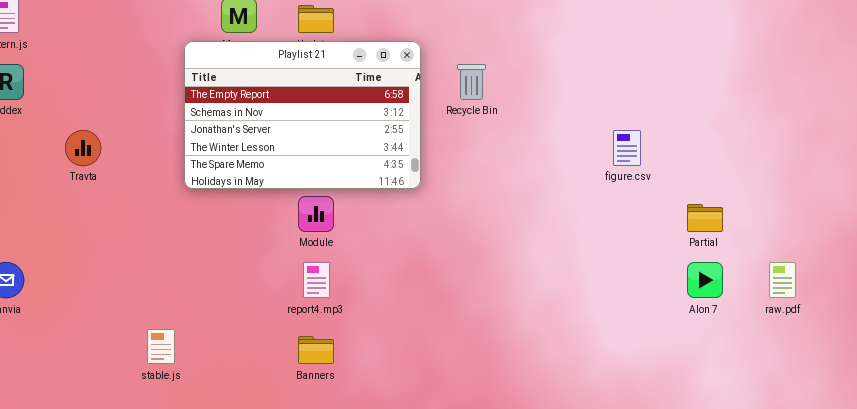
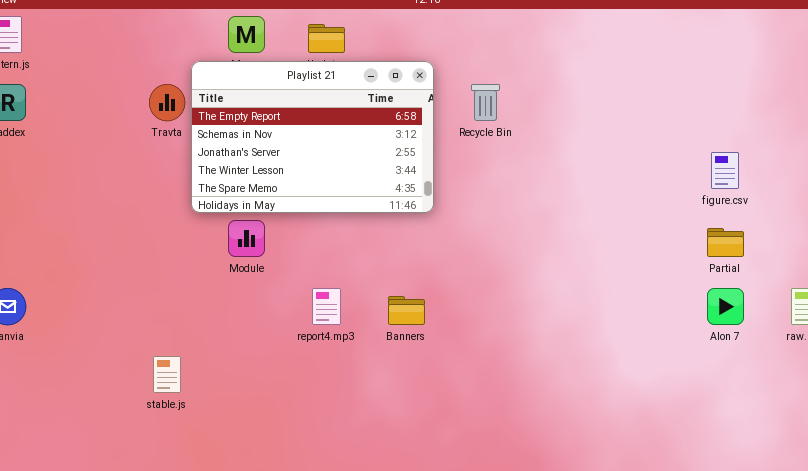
Travta: [65,130,101,166] -> [149,84,185,121], moved
figure.csv: [613,130,641,166] -> [711,152,739,189], moved
Module: [298,196,334,232] -> [228,220,265,257], moved
Banners: [298,336,334,364] -> [388,296,425,325], moved

